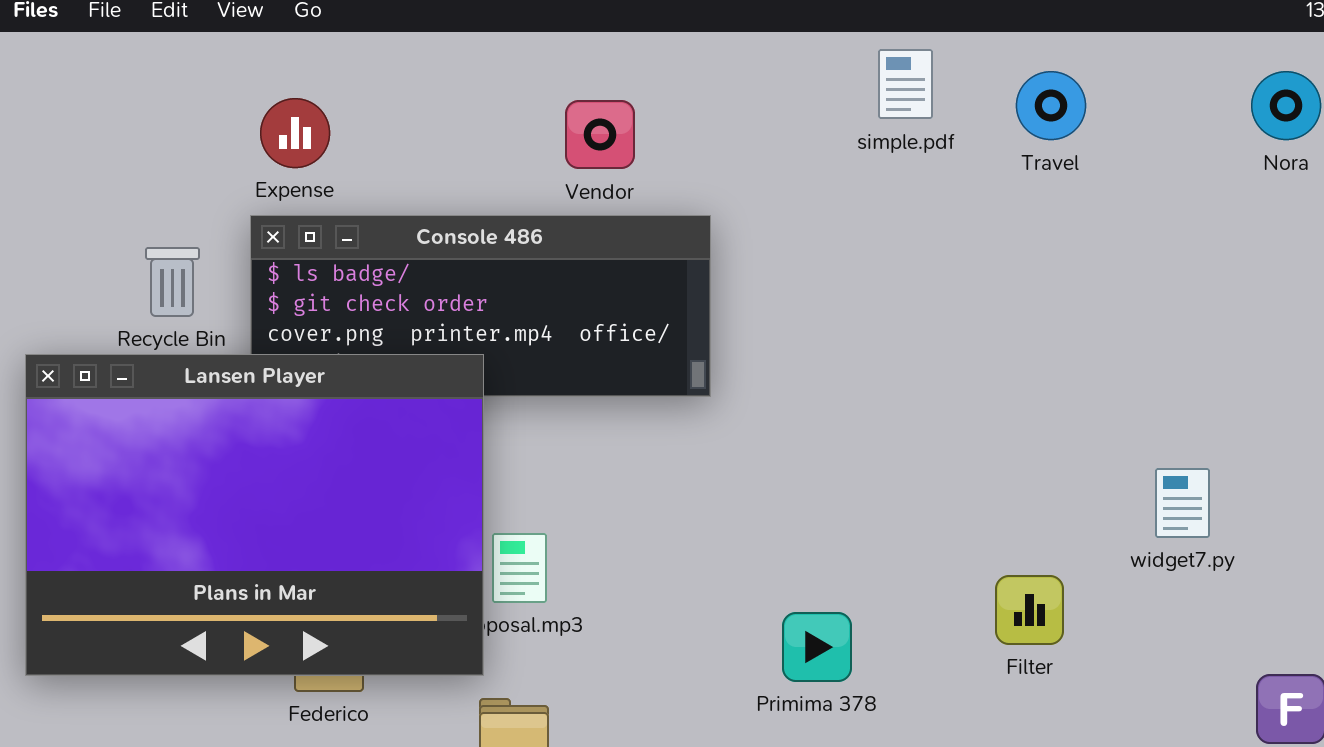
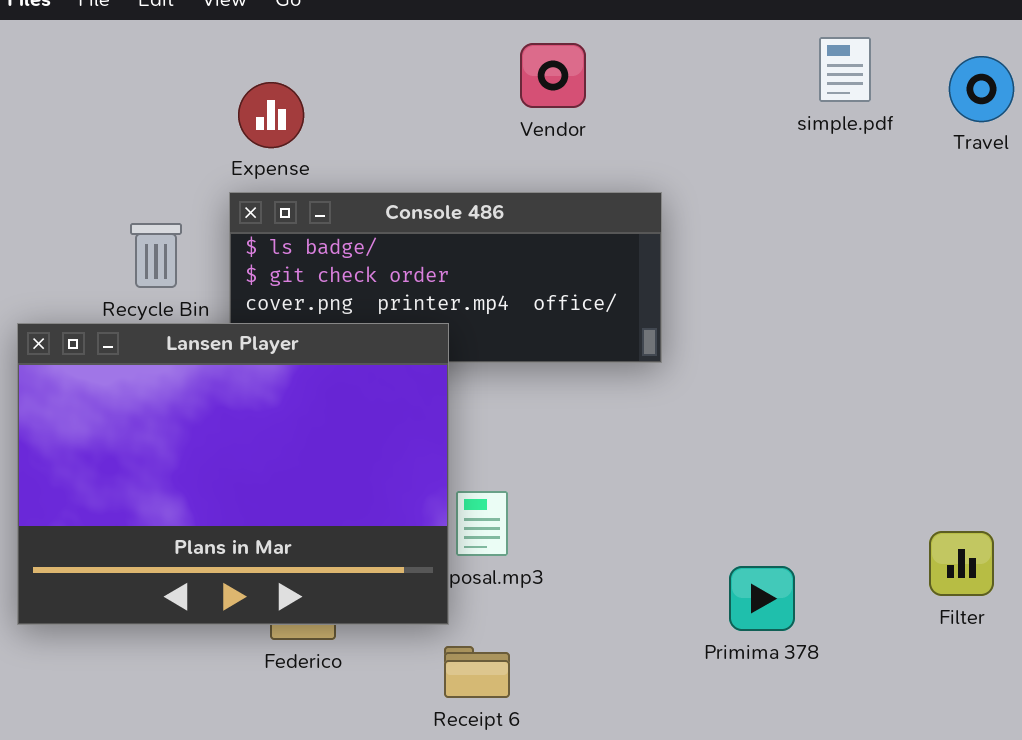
Vendor: [565,100,635,169] -> [520,43,586,108], moved

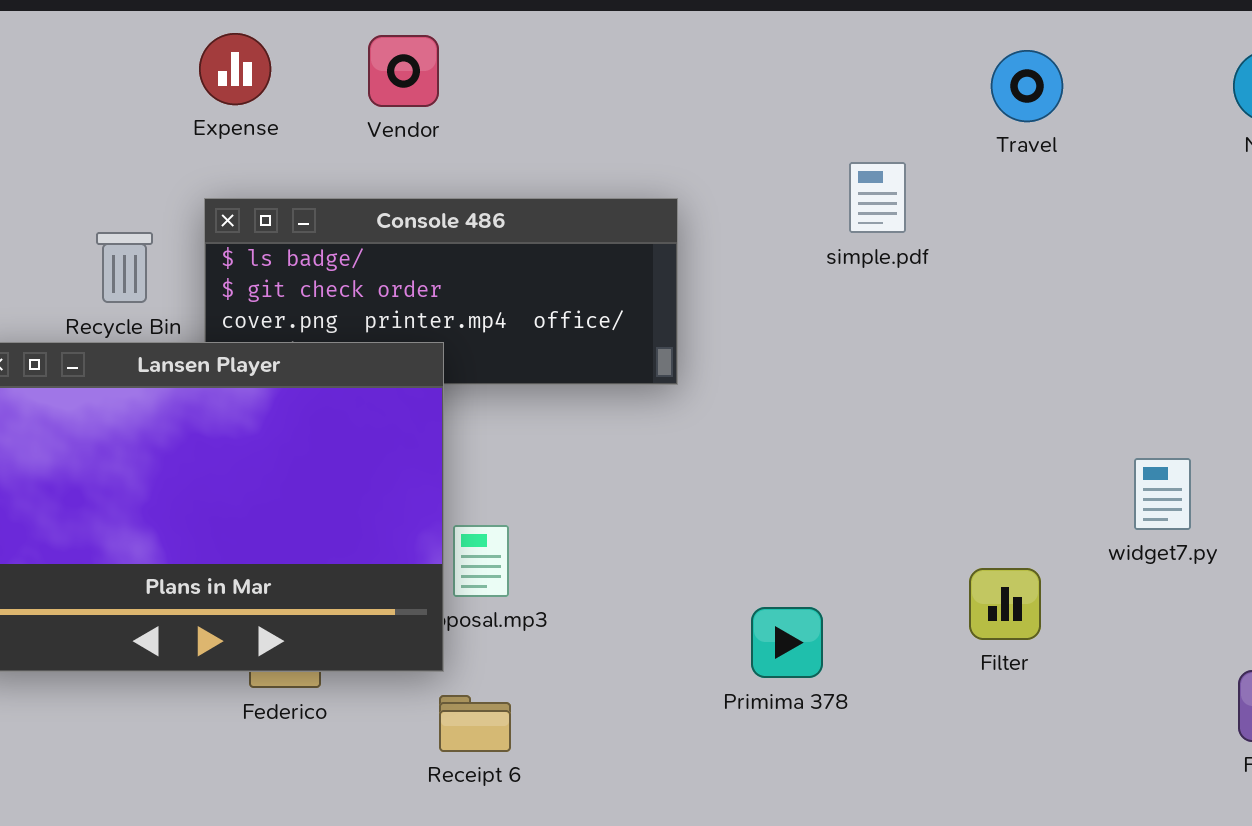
simple.pdf: [819,37,871,102] -> [849,162,906,233], moved
Vendor: [520,43,586,108] -> [368,35,439,107], moved
Expense: [238,82,304,148] -> [199,33,271,105], moved

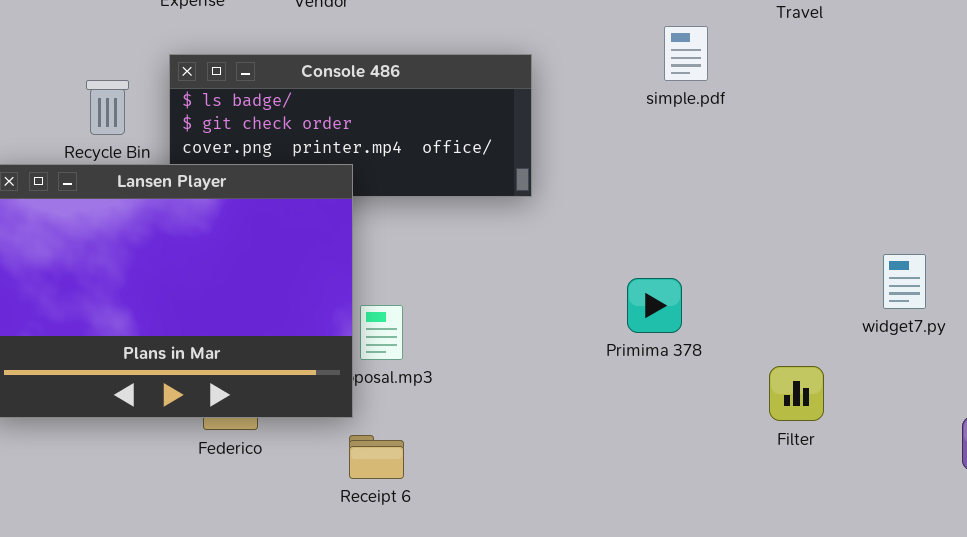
Filter: [969,568,1041,640] -> [769,366,824,421], moved
Primima 378: [751,607,823,678] -> [627,278,682,333], moved

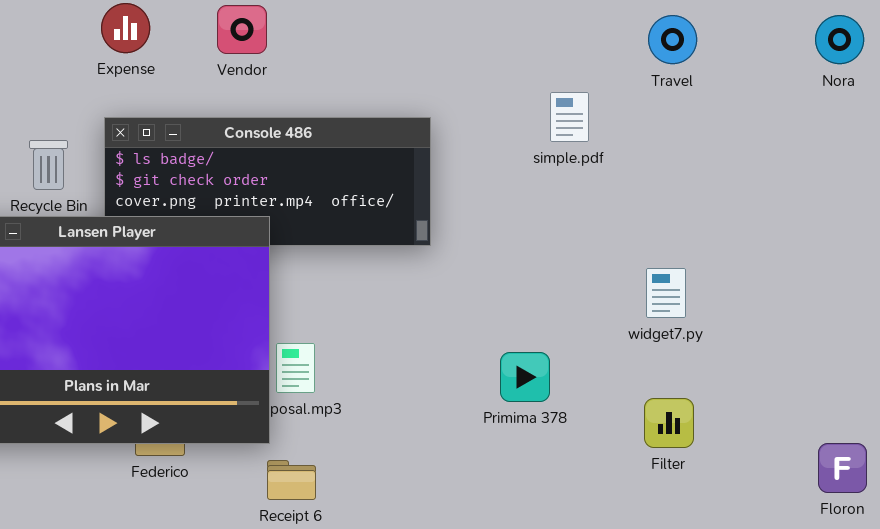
widget7.py: [883,254,926,309] -> [646,268,686,318], moved
Primima 378: [627,278,682,333] -> [500,352,550,402], moved

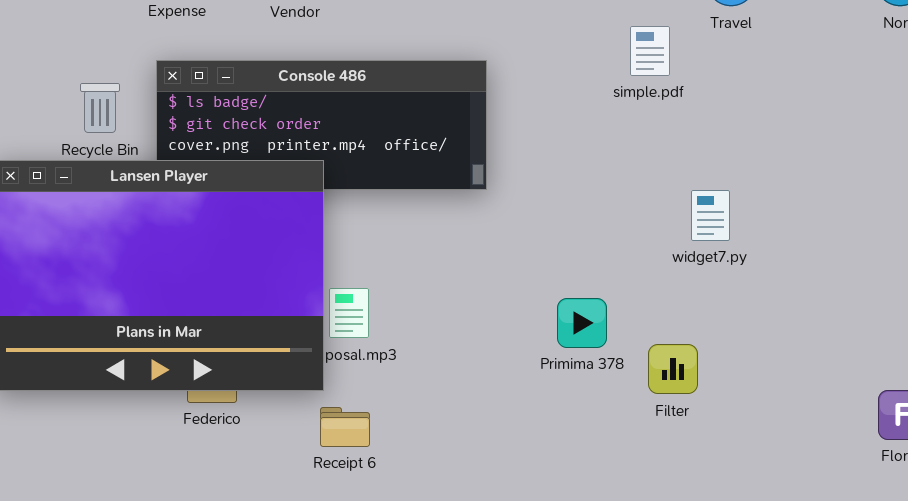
simple.pdf: [550,92,589,142] -> [630,26,670,76], moved
widget7.py: [646,268,686,318] -> [691,190,730,241], moved
Filter: [644,398,694,448] -> [648,344,698,394], moved

